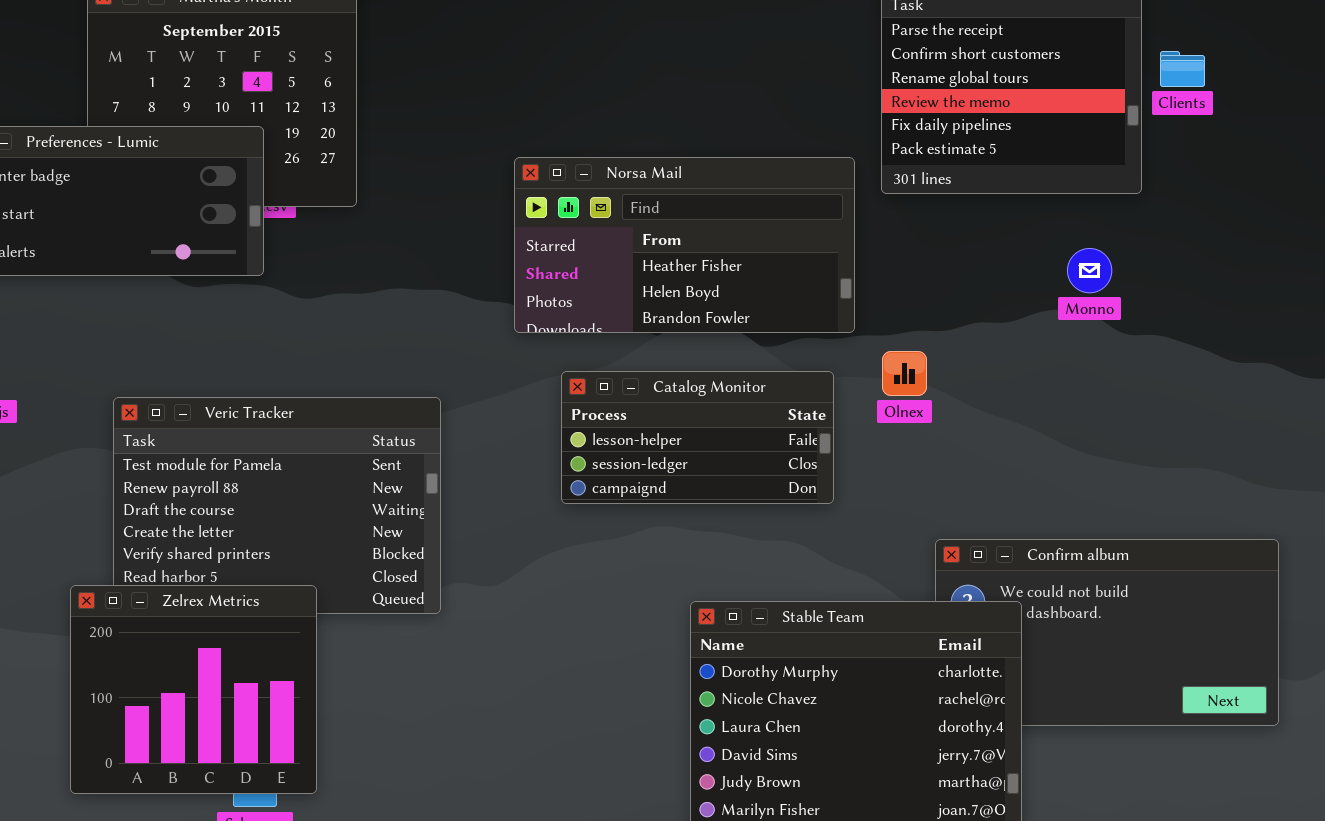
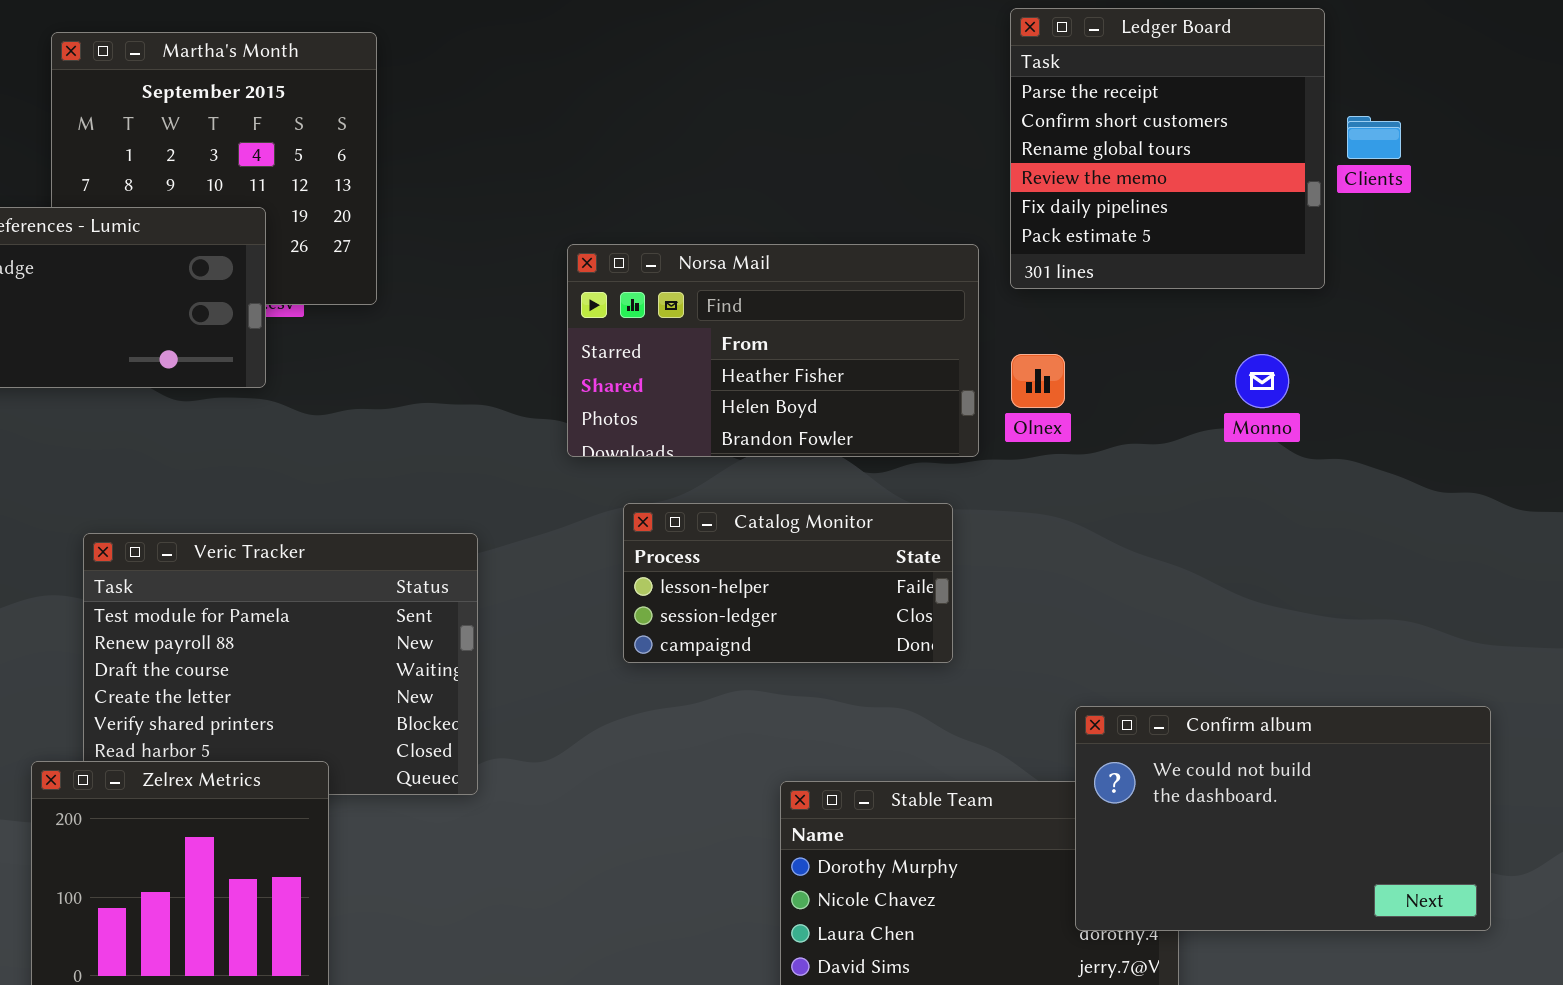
Olnex: [882,351,927,396] -> [1011,354,1065,408], moved
Confirm album: [935,539,1279,726] -> [1075,706,1491,931], raised

